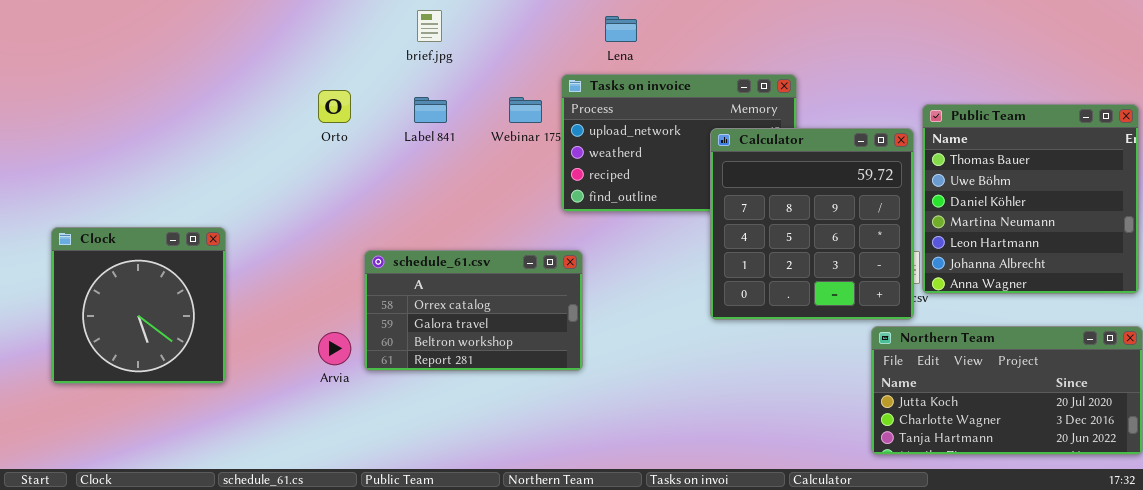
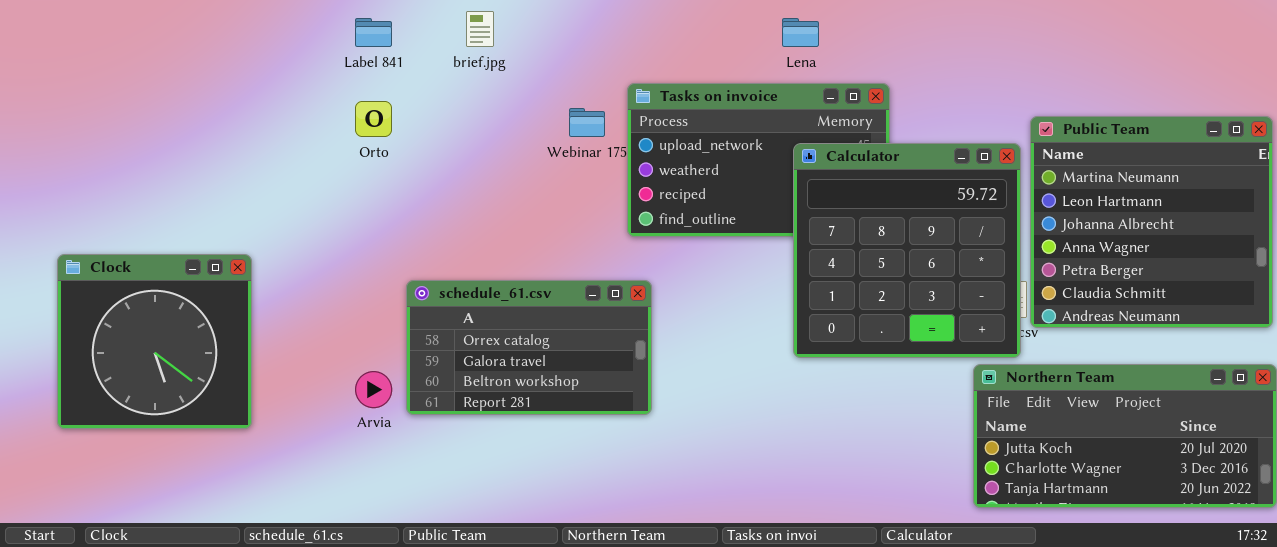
Lena: [605,16,637,42] -> [782,18,819,47], moved
Label 841: [414,97,447,123] -> [355,18,392,47], moved
Public Team: [922,104,1139,294] -> [1030,116,1273,328], scrolled down 3 rows

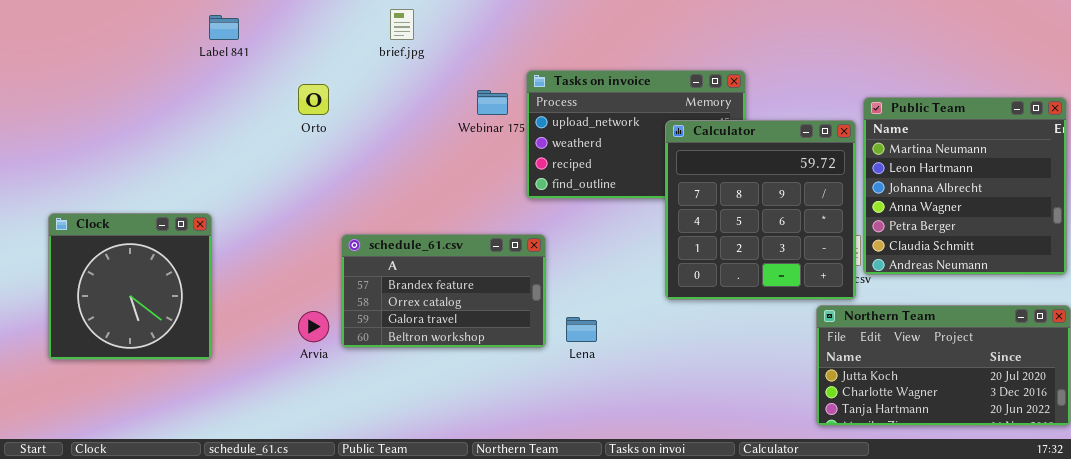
Label 841: [355,18,392,47] -> [209,15,239,40], moved
Lena: [782,18,819,47] -> [566,317,597,342], moved
schedule_61.csv: [406,280,652,415] -> [341,234,546,348], scrolled up 1 row

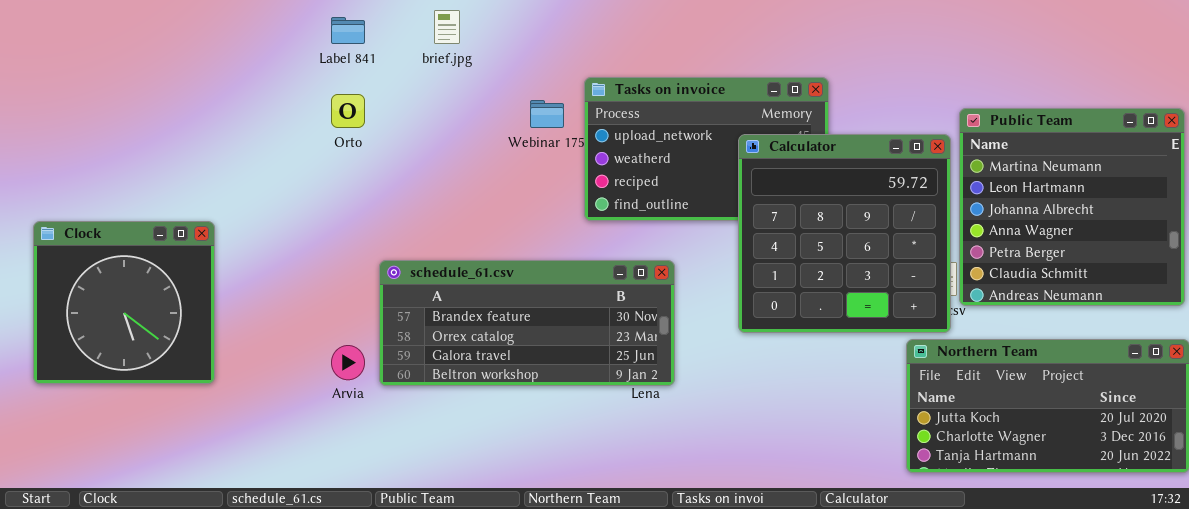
Label 841: [209,15,239,40] -> [331,17,365,44], moved
Clock: [48,213,212,360] -> [33,221,215,384], moved
schedule_61.csv: [341,234,546,348] -> [379,260,675,386], resized

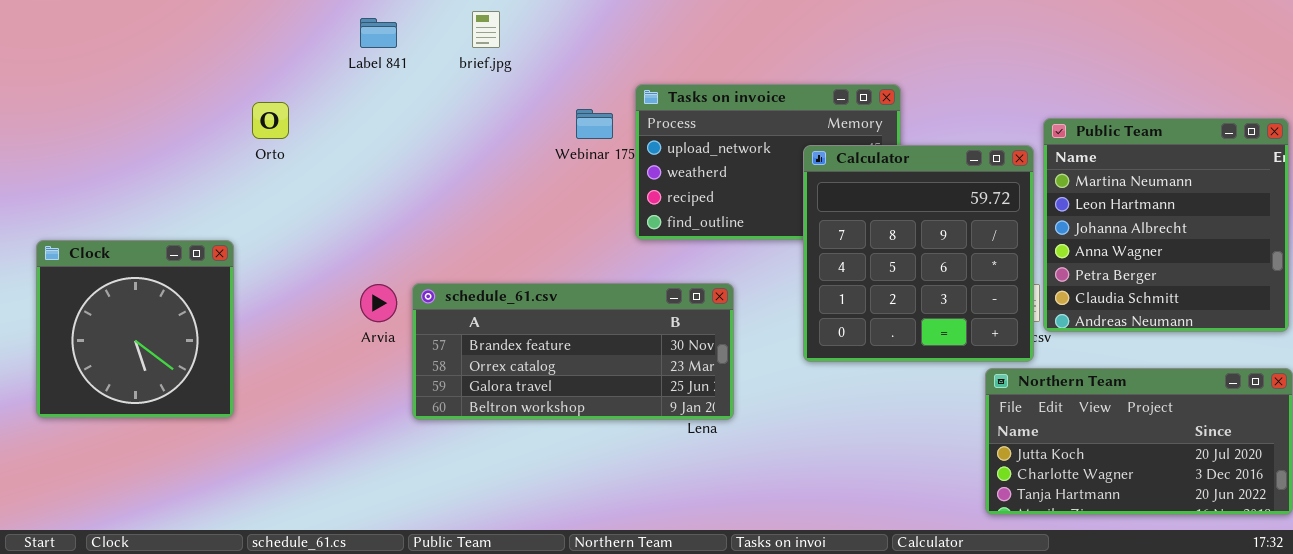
Orto: [331,94,365,128] -> [252,102,289,139], moved
Arvia: [331,345,365,380] -> [360,284,397,322], moved

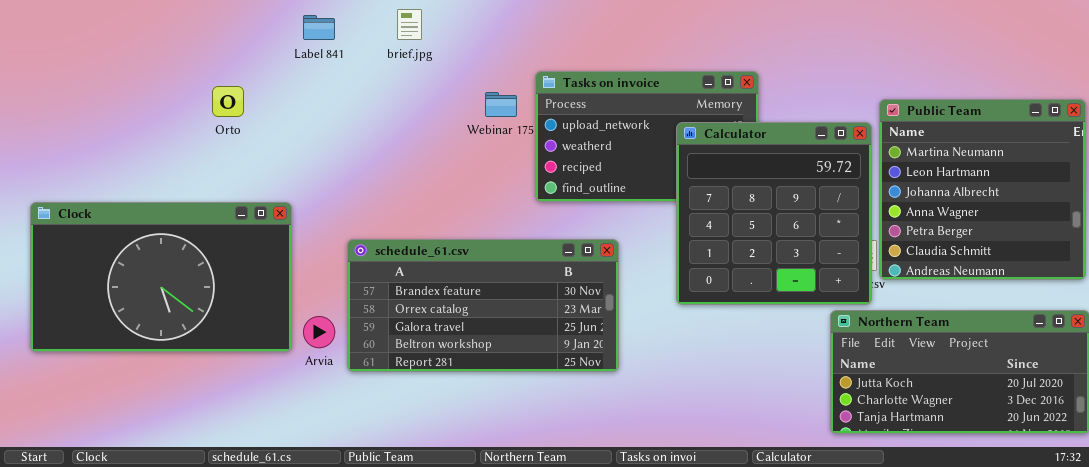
Clock: [36,240,234,418] -> [30,202,292,352], resized
schedule_61.csv: [412,283,734,420] -> [347,239,619,372], resized
Arvia: [360,284,397,322] -> [303,316,335,348], moved

